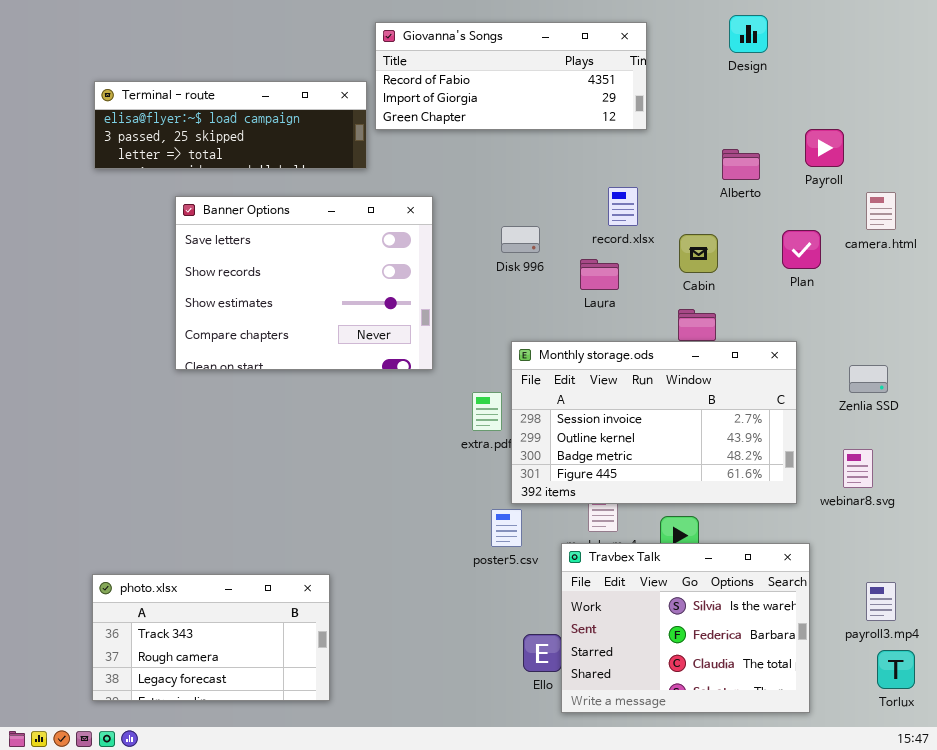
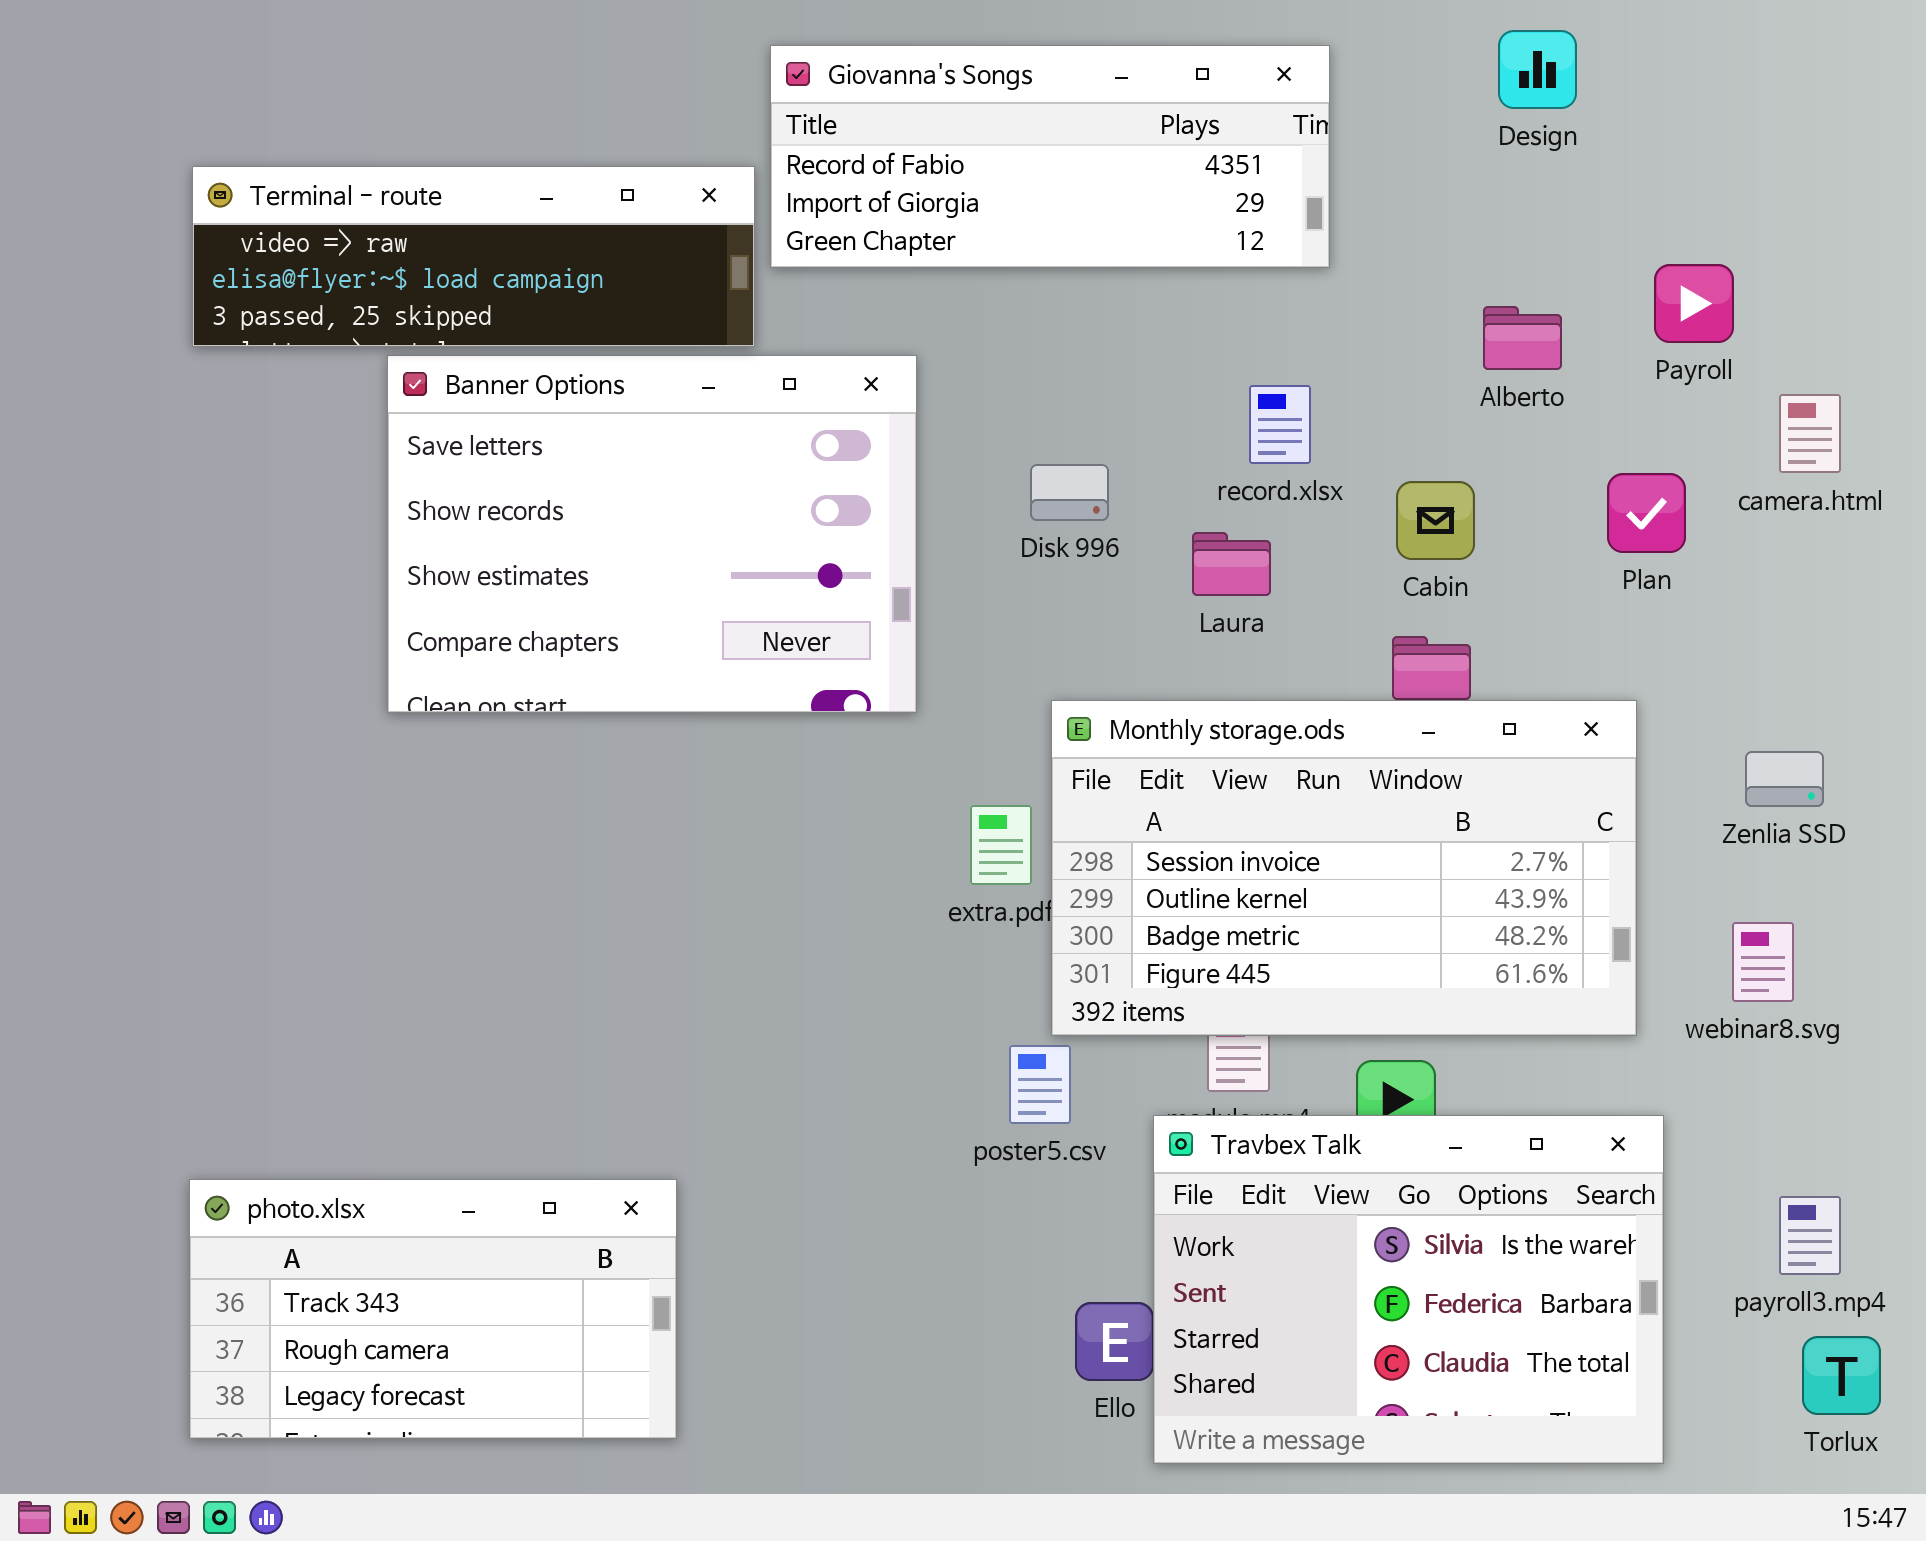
Terminal - route: [94,81,367,169] -> [192,166,755,347], scrolled up 1 row
Banner Options: [175,196,433,370] -> [387,355,917,713], moved

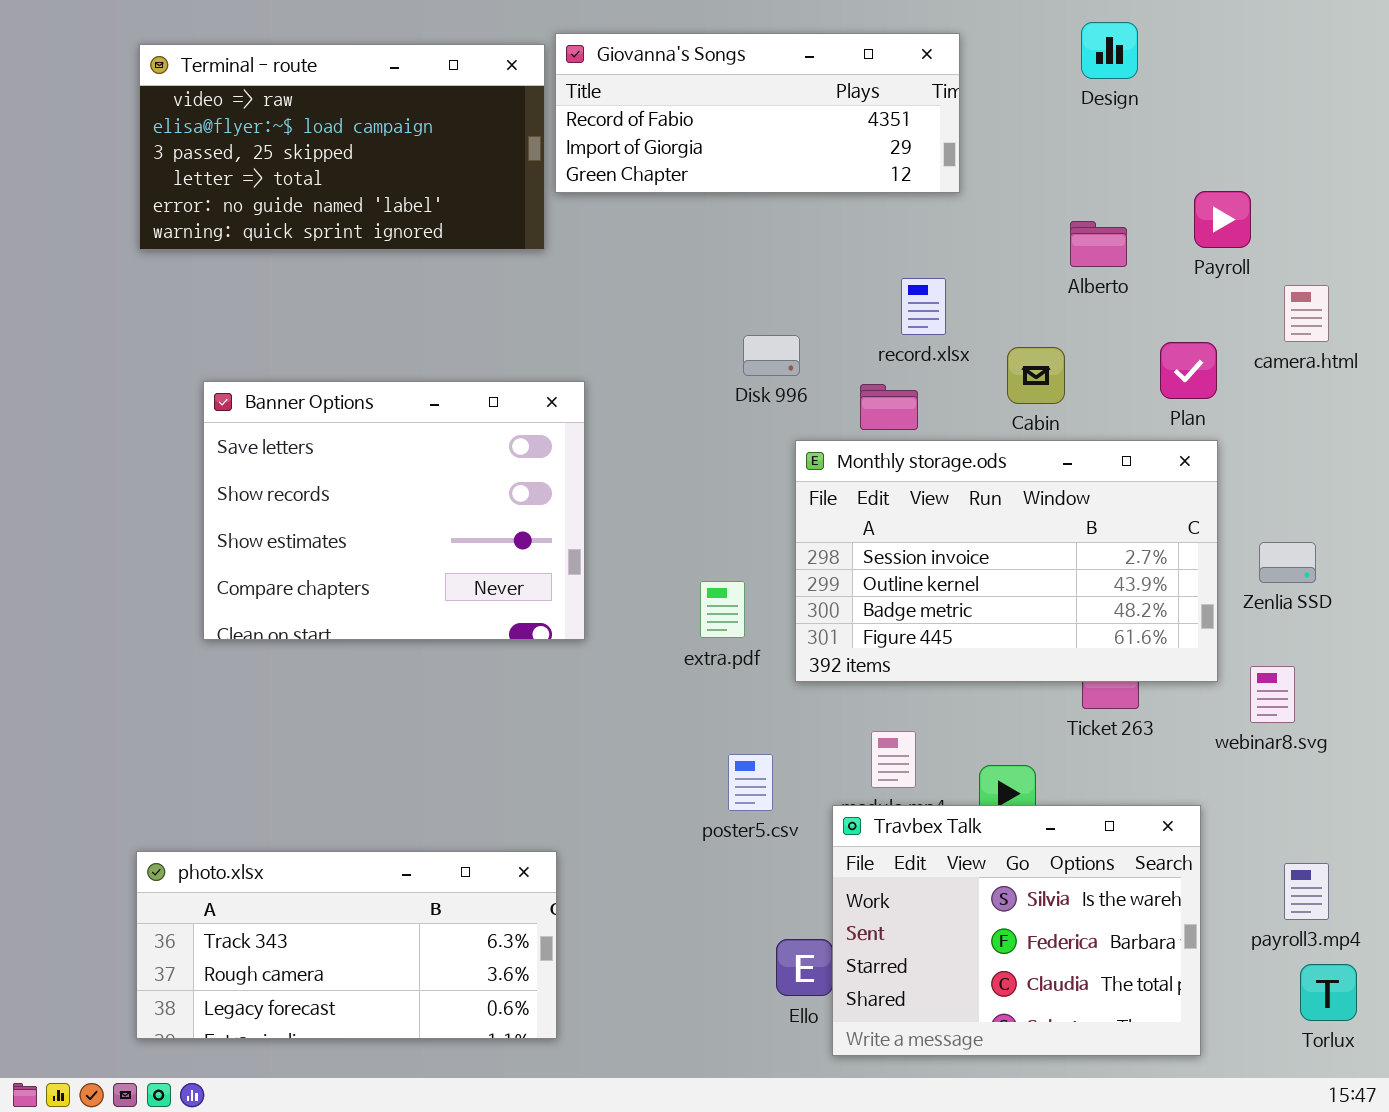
Terminal - route: [192,166,755,347] -> [139,44,545,250], resized
Banner Options: [387,355,917,713] -> [203,381,585,640], moved
Monthly storage.ods: [1051,700,1637,1036] -> [795,440,1218,682], moved
photo.xlsx: [189,1179,677,1439] -> [136,851,557,1039], resized

